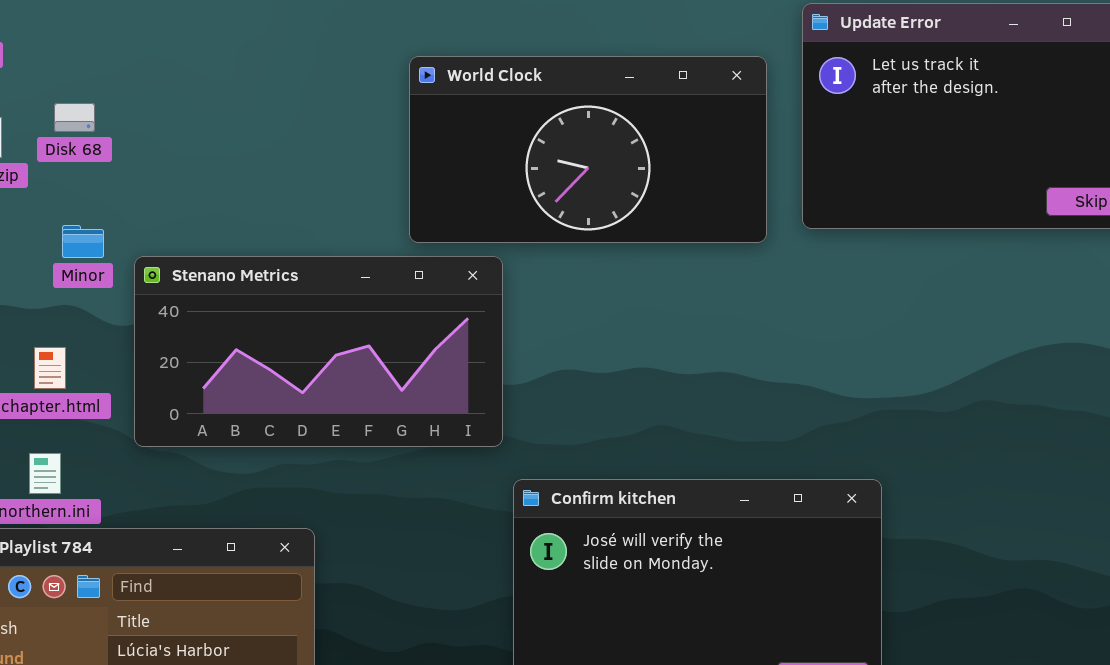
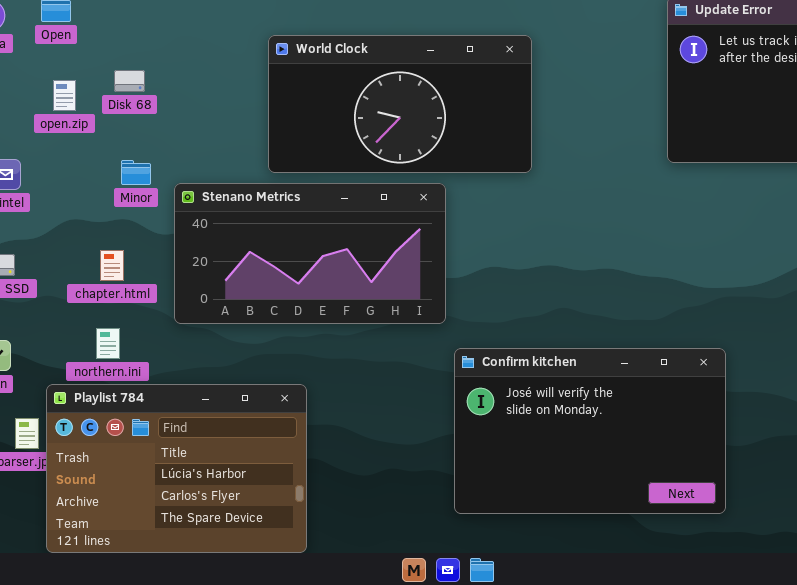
World Clock: [409,56,767,243] -> [268,35,532,173], moved

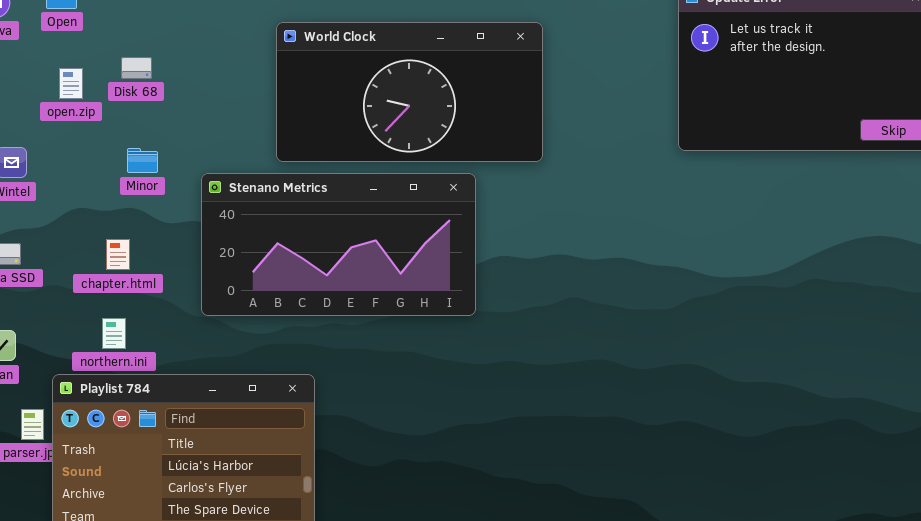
Stenano Metrics: [174,183,446,324] -> [201,173,476,316], moved
Confirm kitchen: [454,348,726,514] -> none, closed

